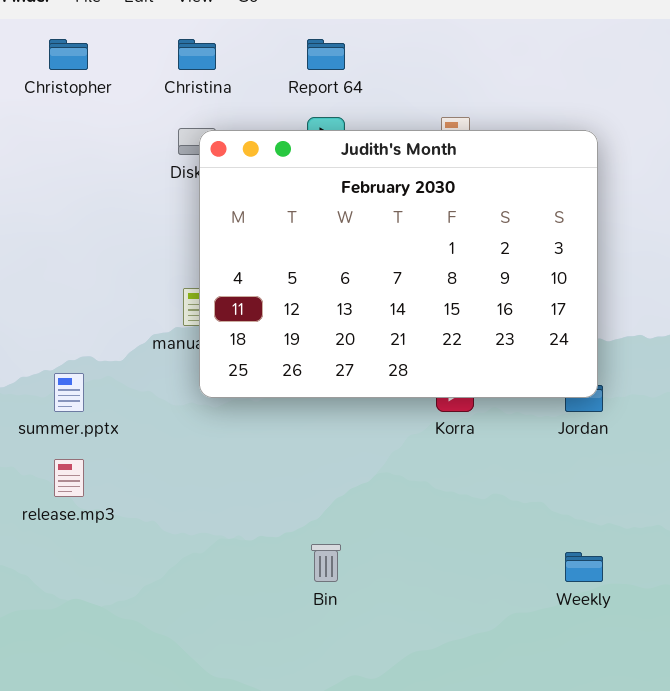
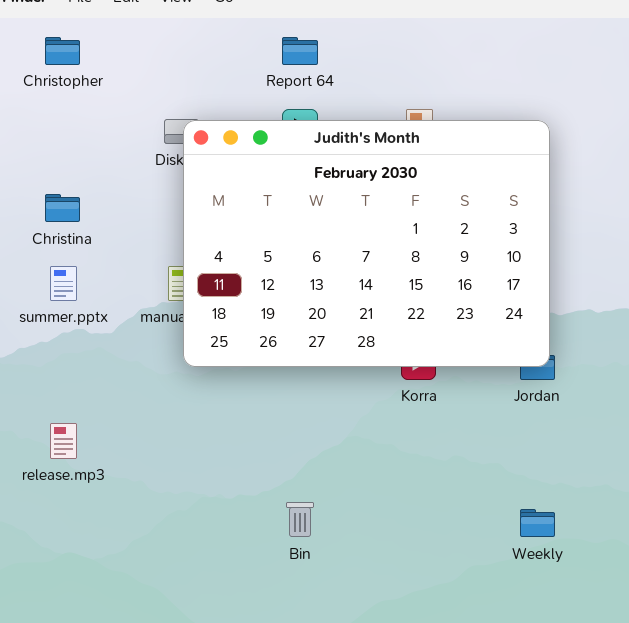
Christina: [178,39,216,70] -> [45,194,80,222], moved
summer.pptx: [54,373,84,412] -> [50,266,77,301], moved

